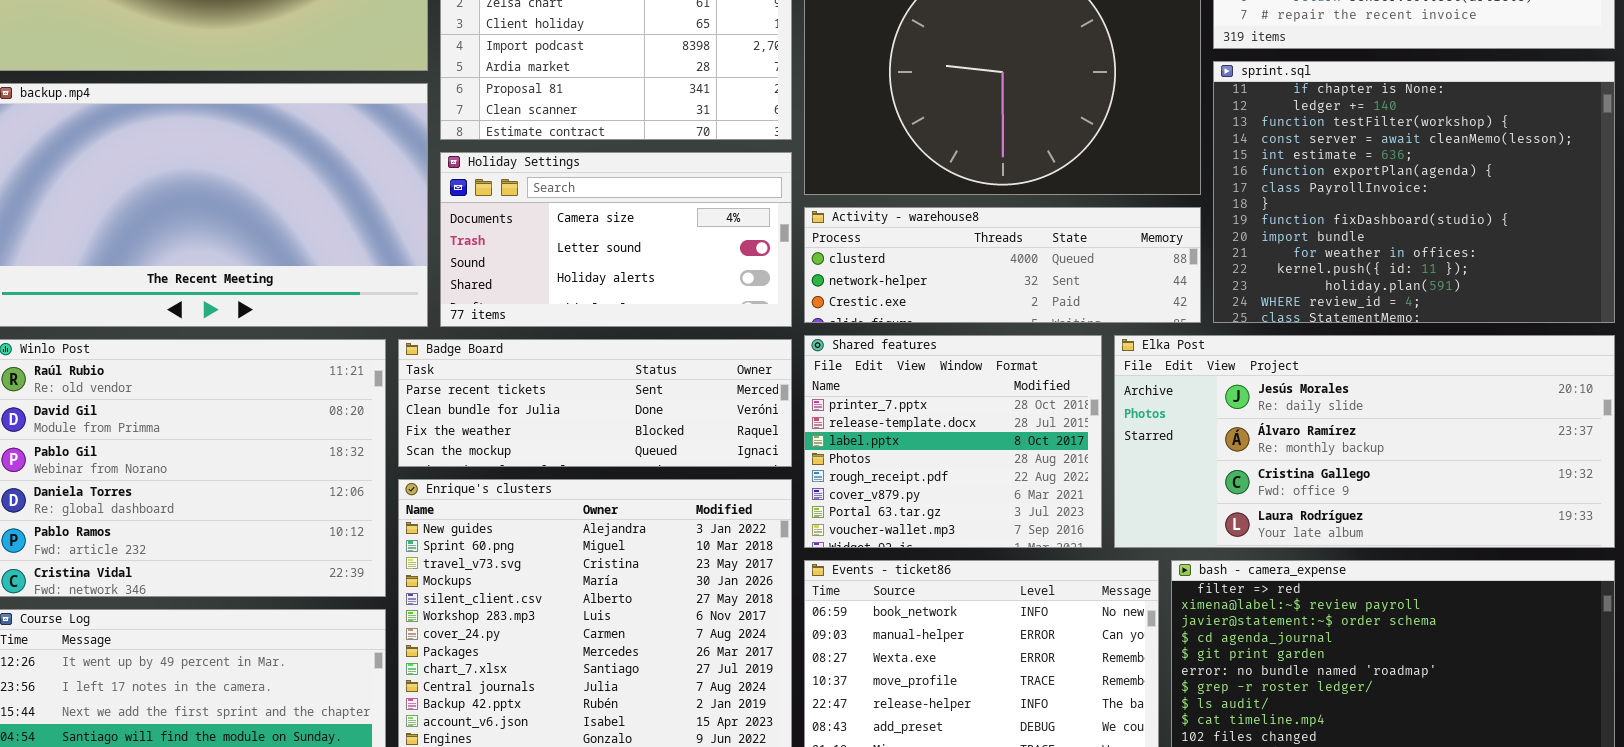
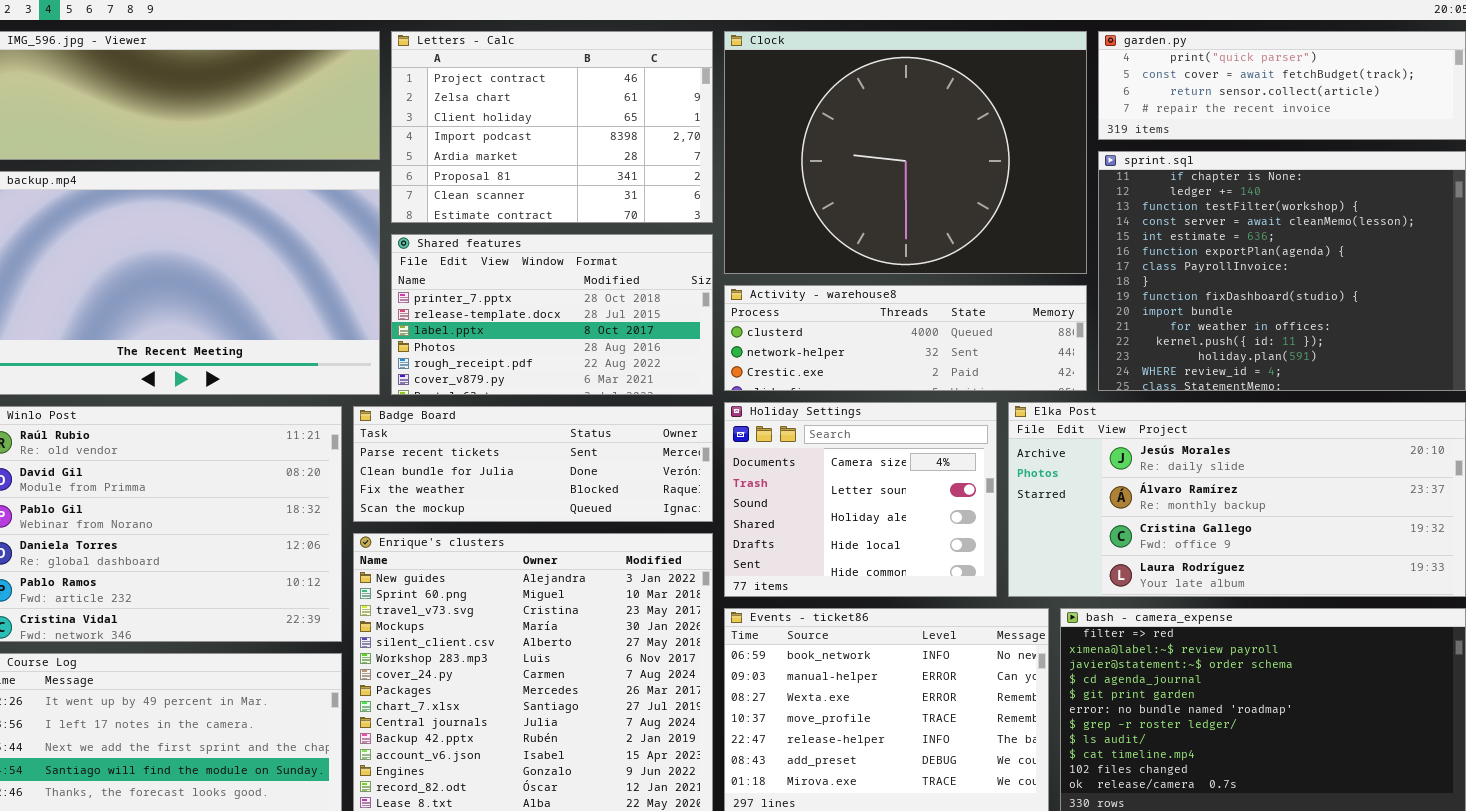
Holiday Settings: [440,152,792,327] -> [724,402,997,597], moved, resized
Shared features: [804,335,1102,548] -> [391,234,713,395], moved, resized

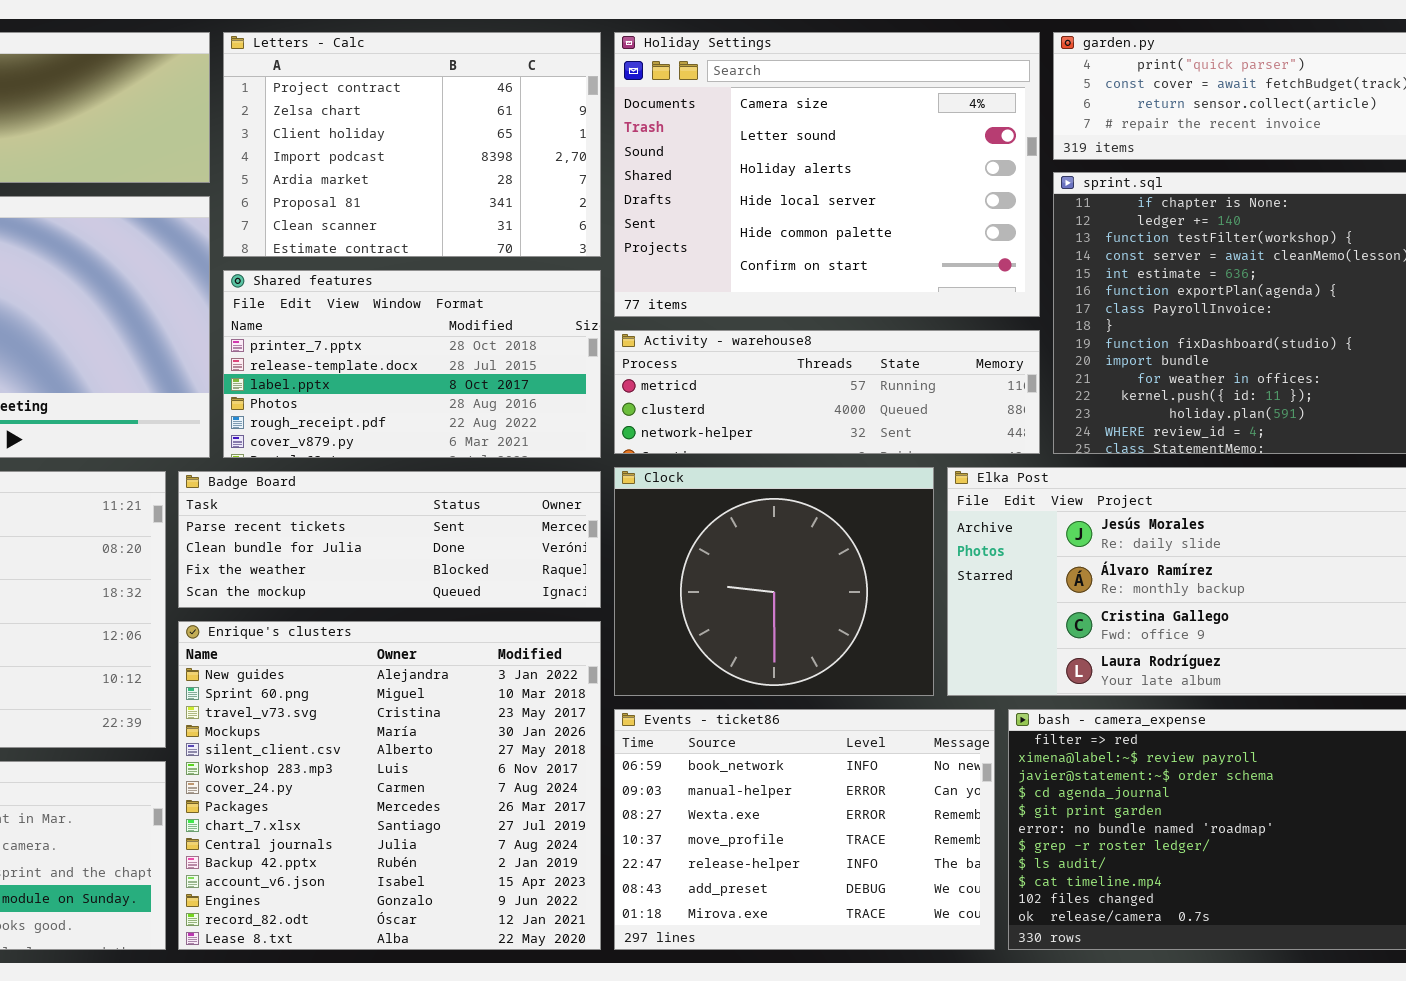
Clock: [724,31,1087,274] -> [614,467,934,696], moved, resized
Activity - warehouse8: [724,285,1087,391] -> [614,330,1040,454], scrolled up 1 row
Holiday Settings: [724,402,997,597] -> [614,32,1040,317], moved, resized

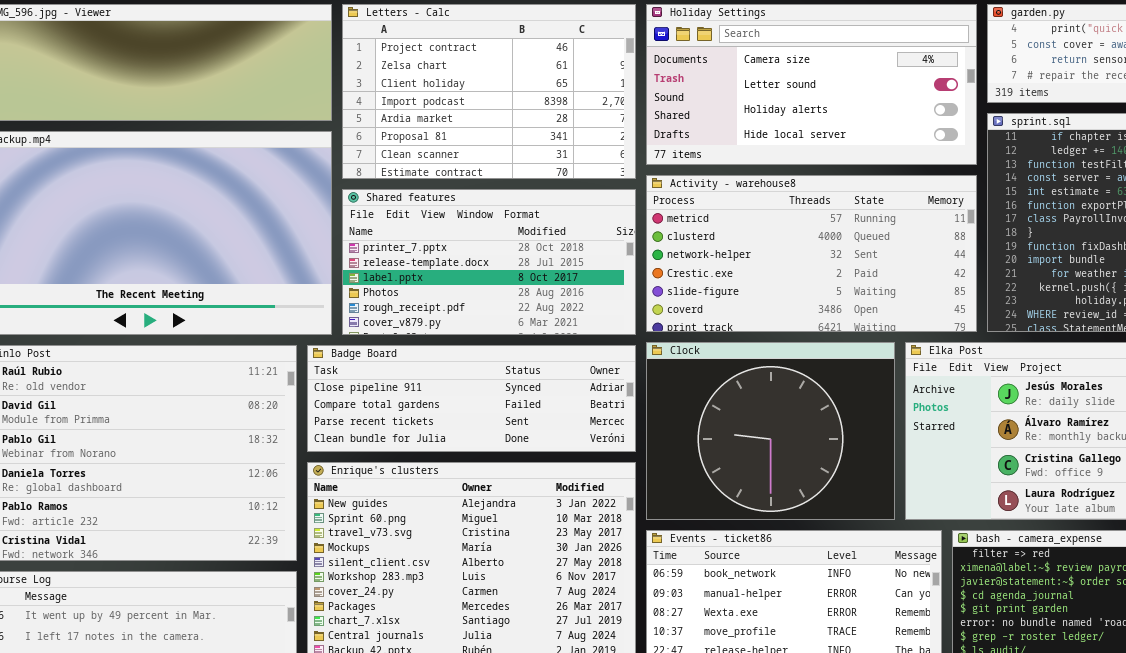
Holiday Settings: [614,32,1040,317] -> [646,4,977,165], resized
Activity - warehouse8: [614,330,1040,454] -> [646,175,977,332], resized
Badge Board: [178,471,601,608] -> [307,345,636,452], scrolled up 2 rows

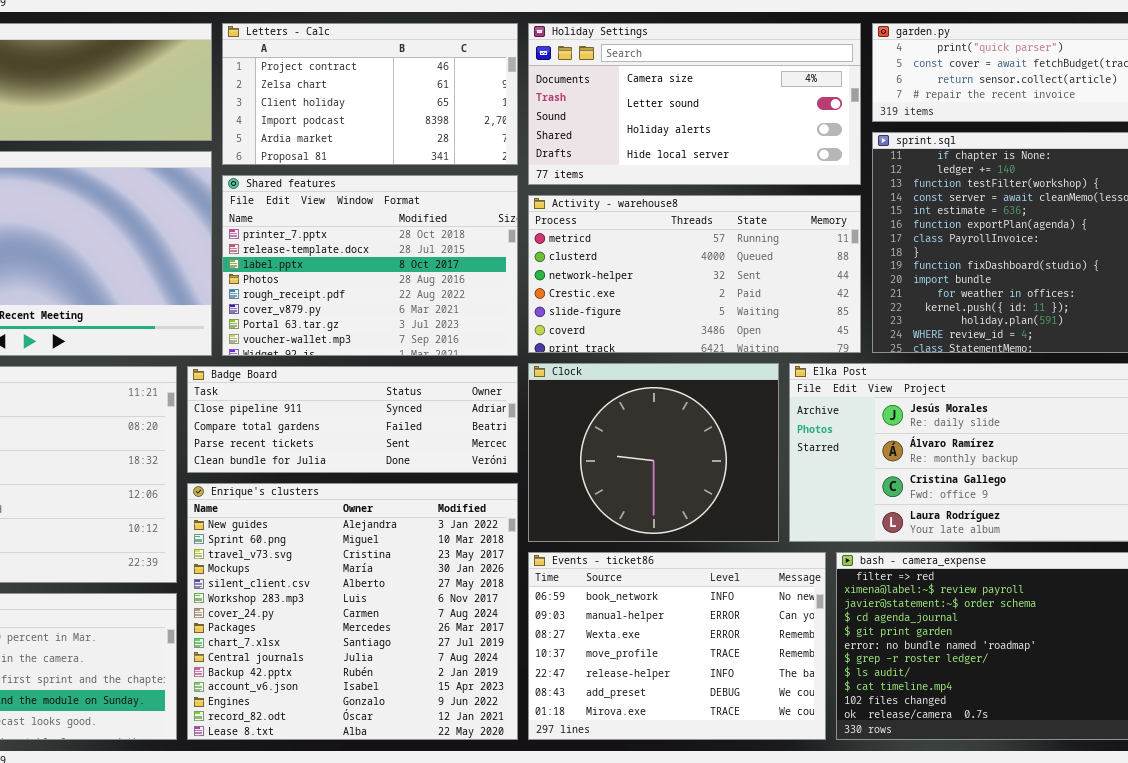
Letters - Calc: [342,4,636,179] -> [222,23,518,165], resized
Shared features: [342,189,636,335] -> [222,175,518,356], resized

